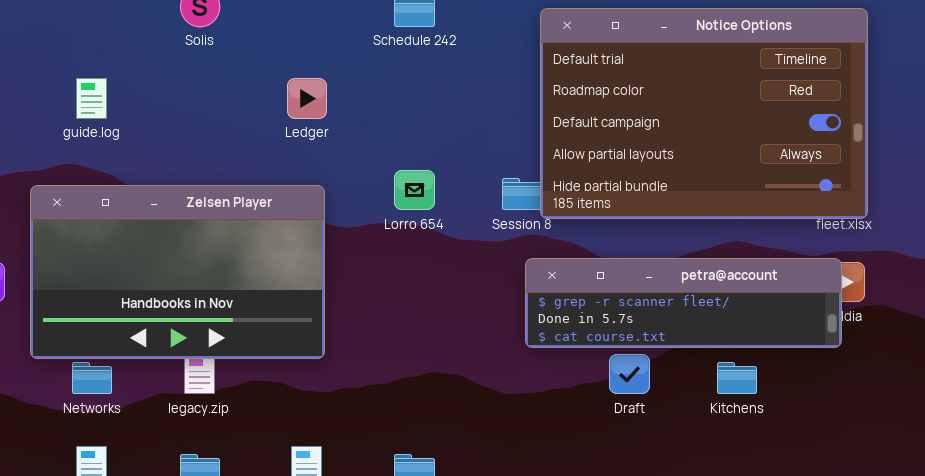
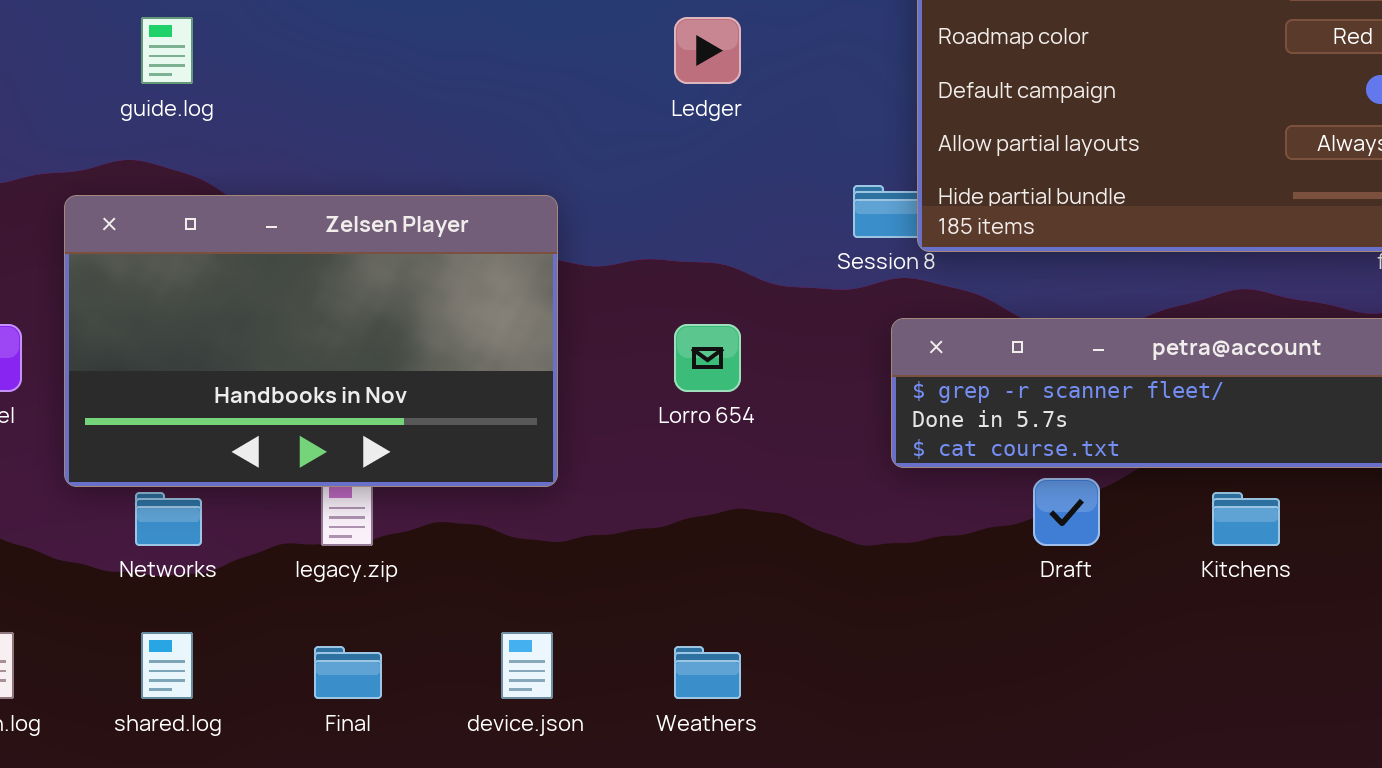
Ledger: [287,78,327,119] -> [674,17,741,84], moved
Lorro 654: [394,170,435,210] -> [674,324,741,392], moved

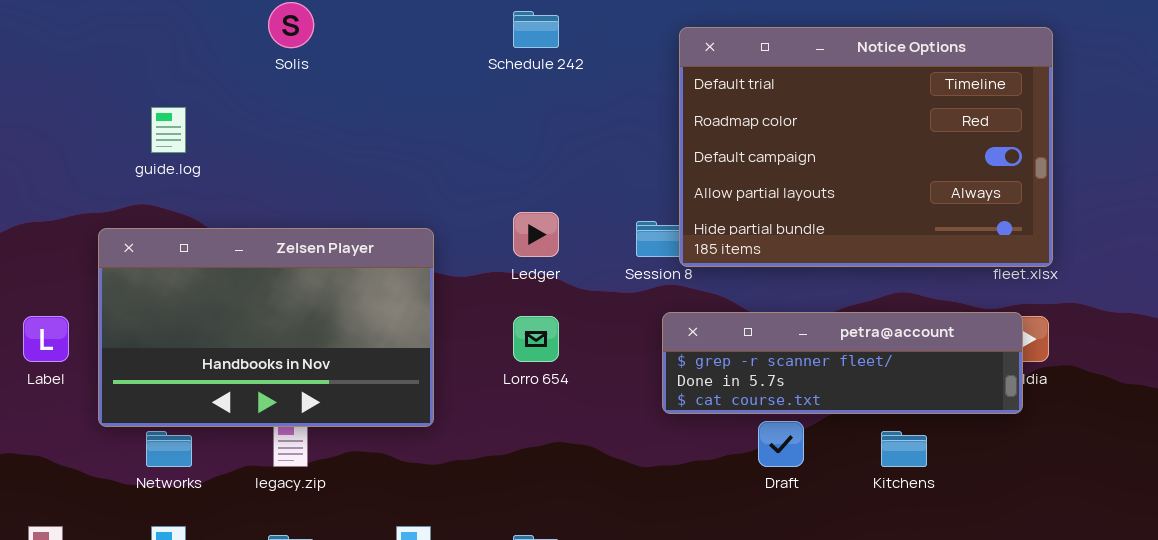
Ledger: [674,17,741,84] -> [513,212,559,257], moved

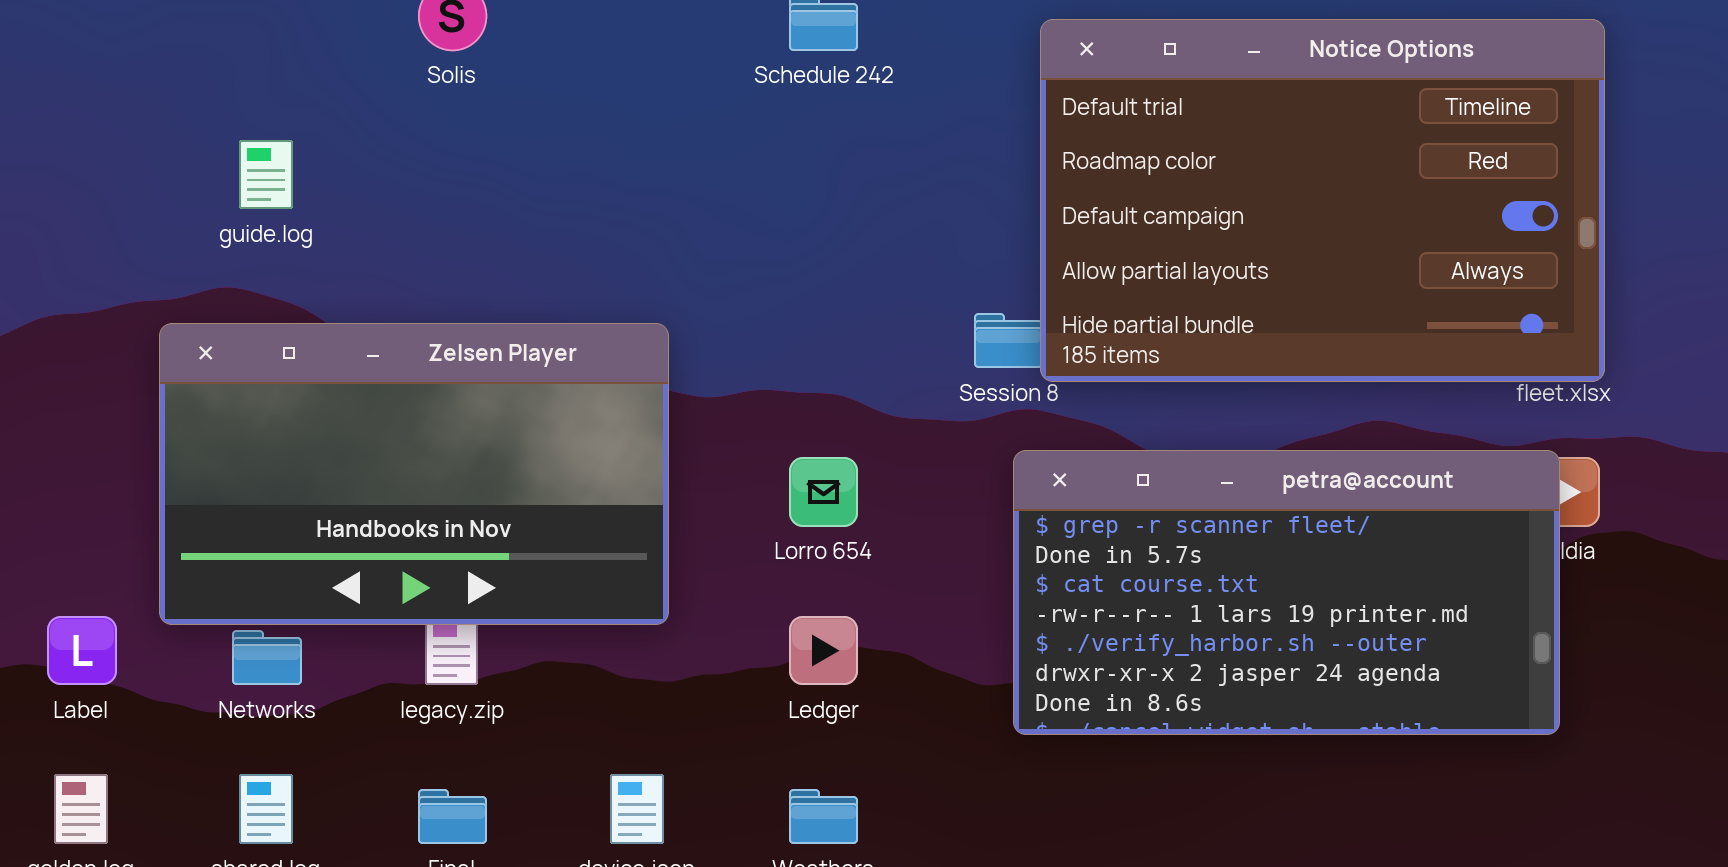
Ledger: [513,212,559,257] -> [789,616,858,685], moved
petra@account: [662,312,1023,414] -> [1013,450,1560,735], resized
Label: [23,316,69,362] -> [47,616,117,685], moved

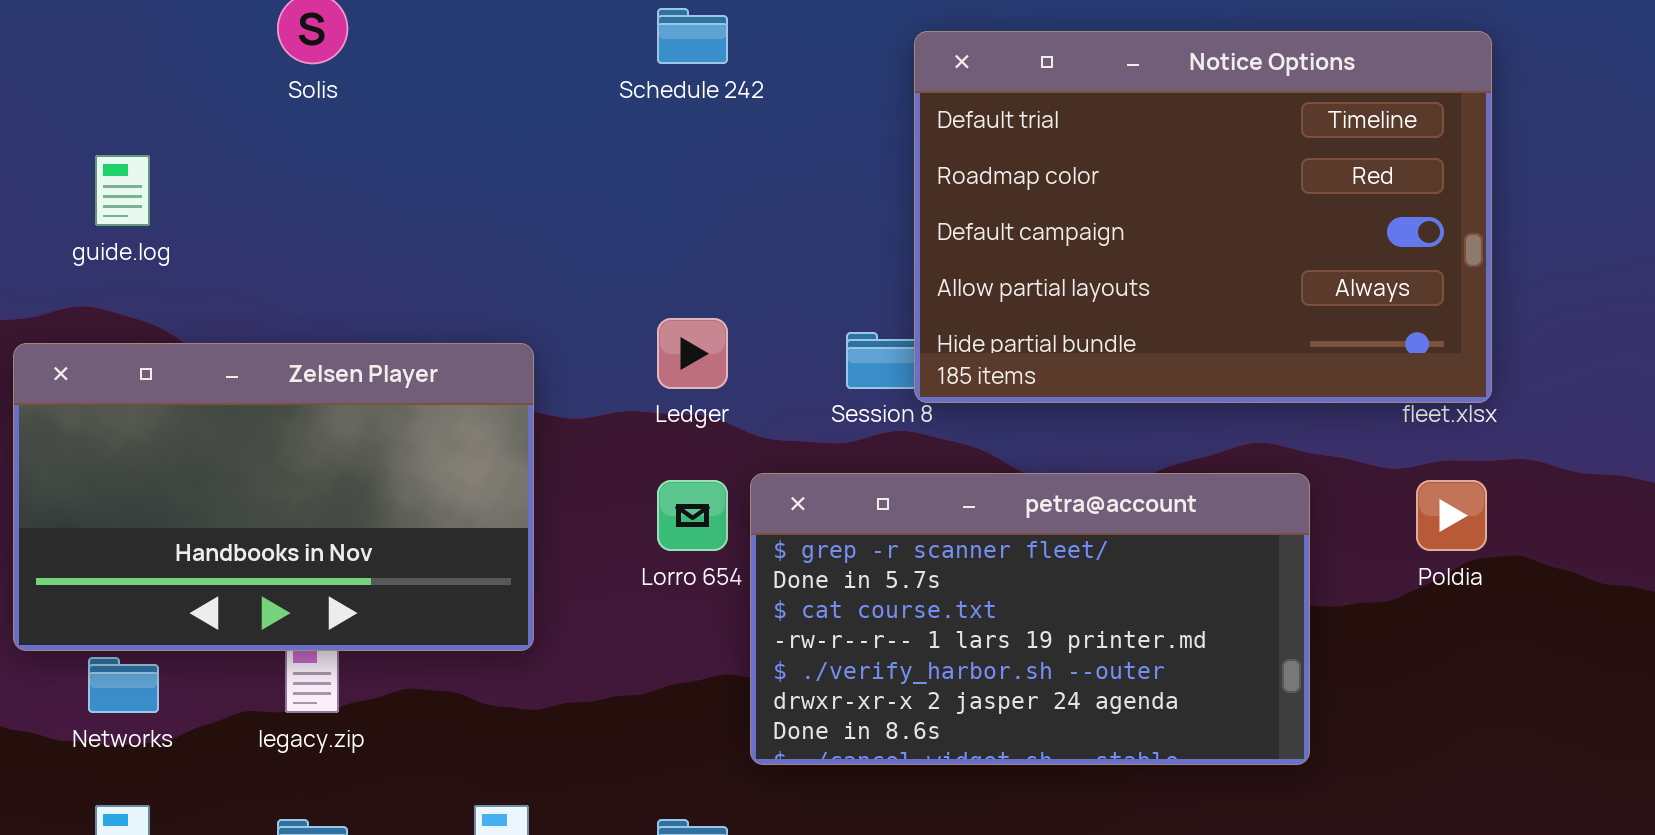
petra@account: [1013,450,1560,735] -> [750,473,1310,765], moved
Ledger: [789,616,858,685] -> [657,318,728,389], moved

